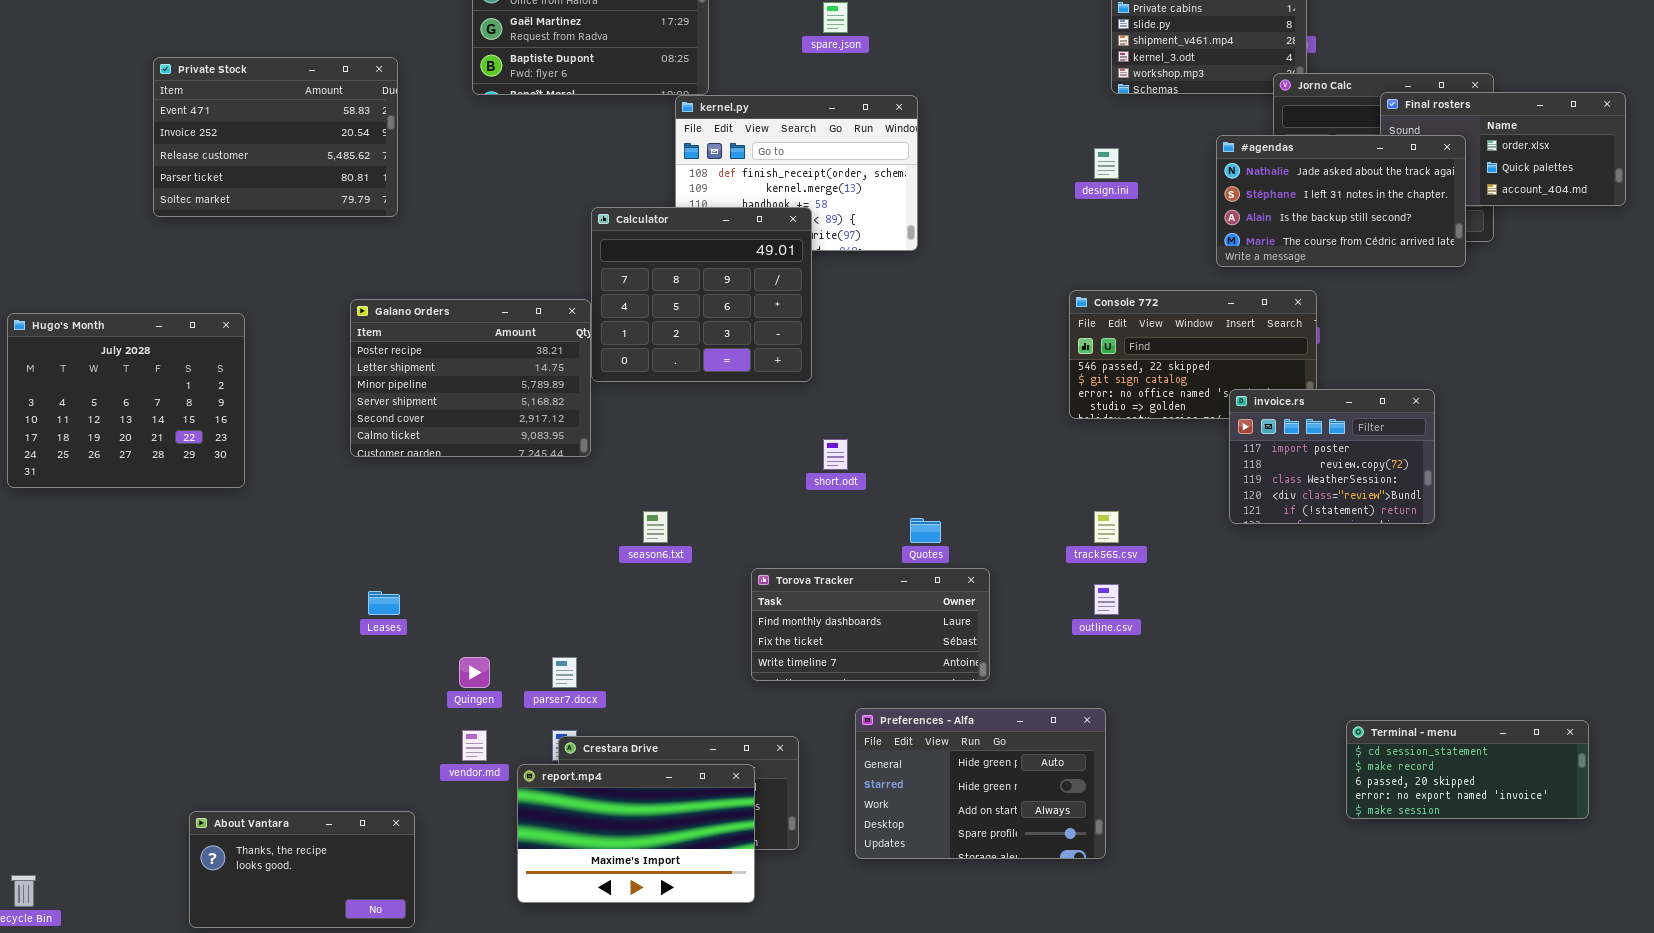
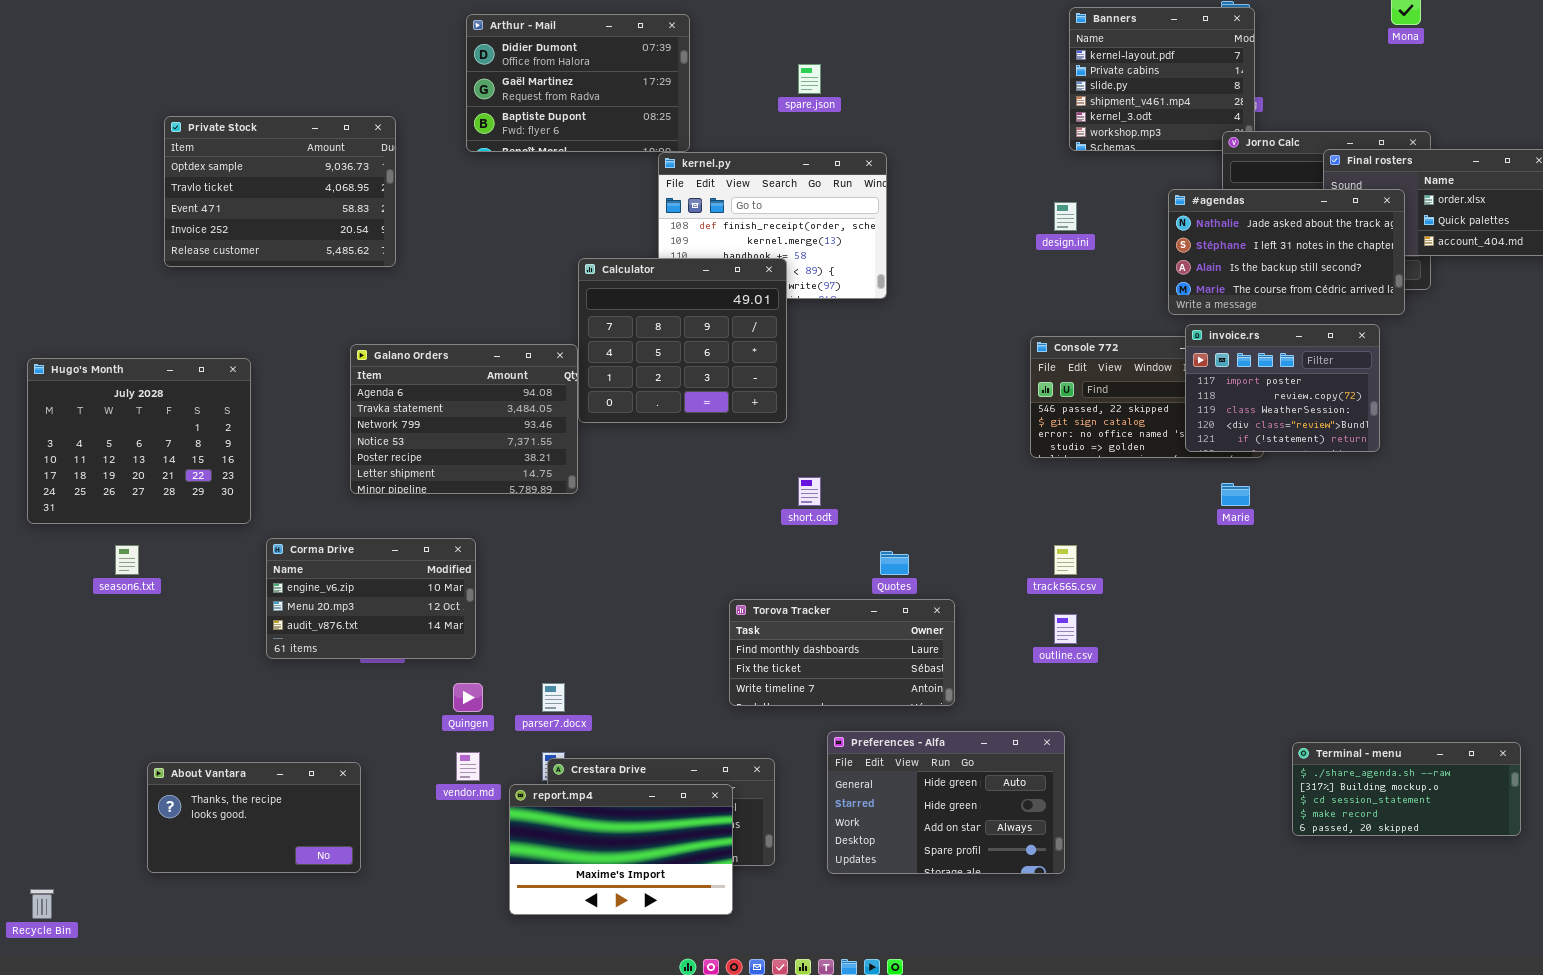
Private Stock: [153,57,398,217] -> [164,116,396,267], scrolled up 2 rows
Galano Orders: [350,299,591,457] -> [350,344,578,494], scrolled up 4 rows
invoice.rs: [1229,389,1435,524] -> [1185,324,1380,452], moved
Corma Drive: none -> [266,538,476,659], opened
season6.txt: [643,511,668,543] -> [115,545,139,575], moved
Terminal - menu: [1346,720,1589,819] -> [1292,742,1521,836], scrolled up 2 rows
About Vantara: [189,811,415,928] -> [147,762,361,873], moved

